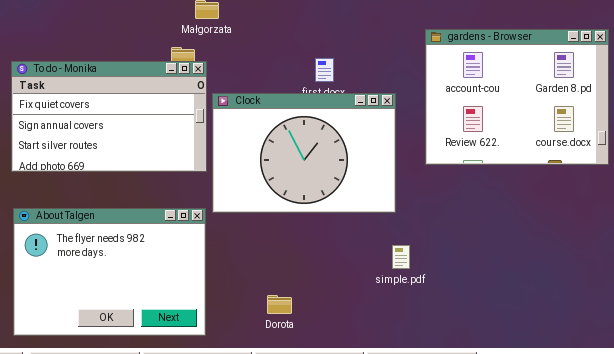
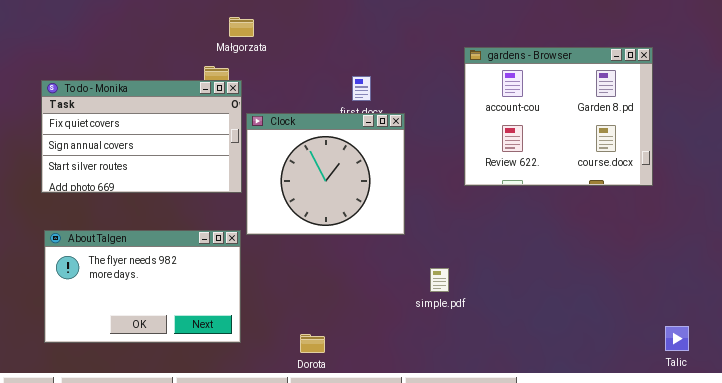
Clock: [212,93,396,213] -> [246,113,405,235], resized
About Talgen: [13,208,206,336] -> [44,230,241,343], resized
Dorota: [267,295,292,314] -> [300,334,325,353], moved

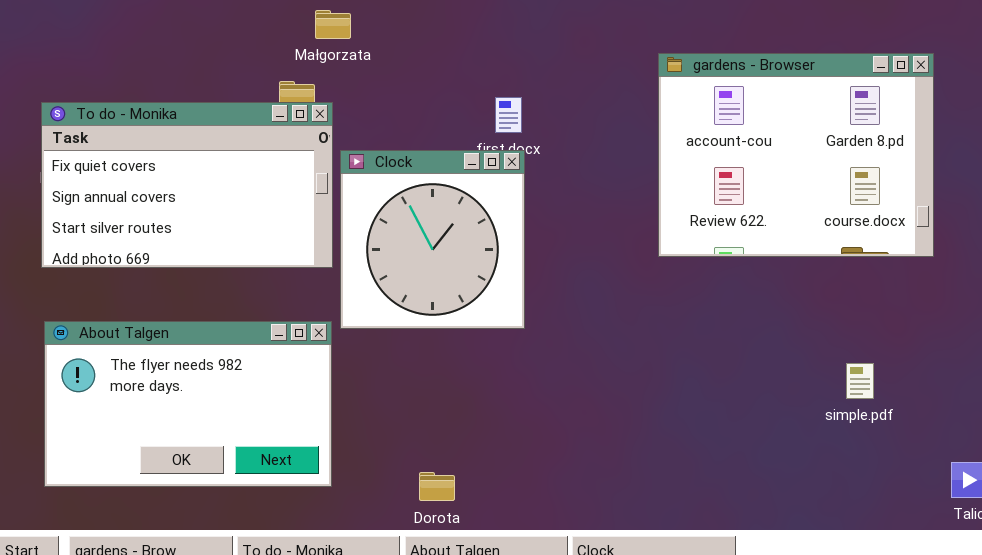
Clock: [246,113,405,235] -> [340,150,525,329], resized
simple.pdf: [430,268,449,292] -> [846,363,874,399], moved

